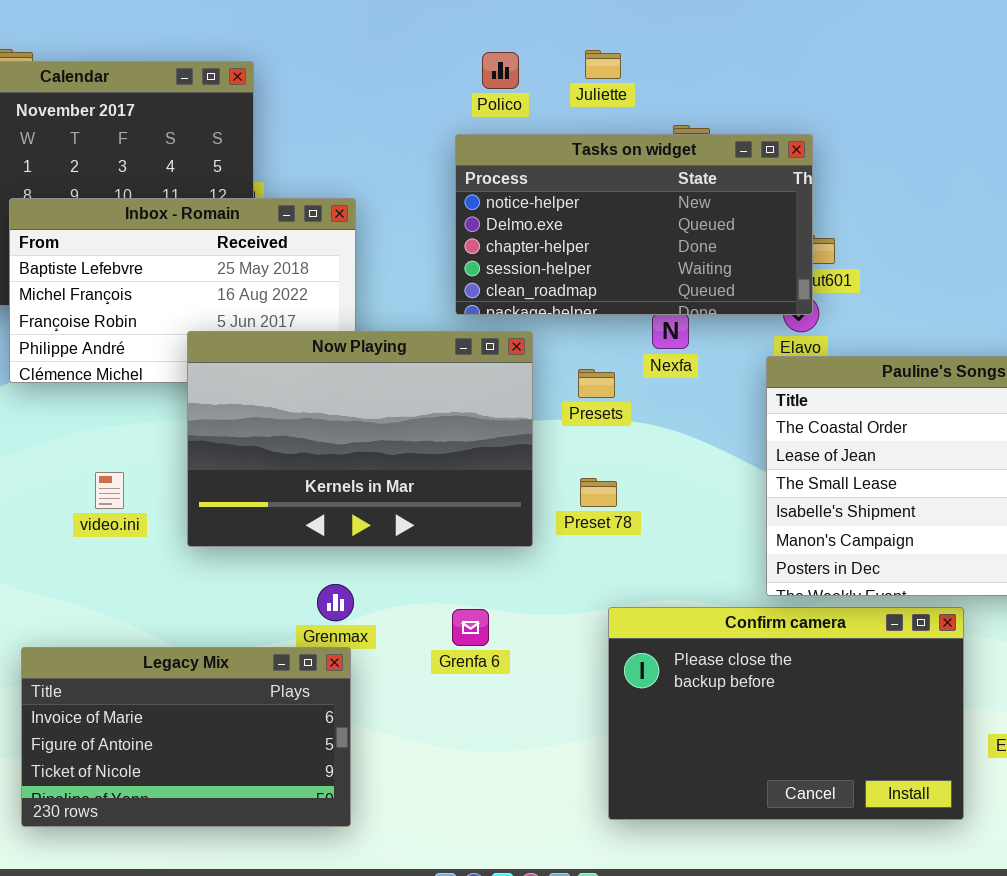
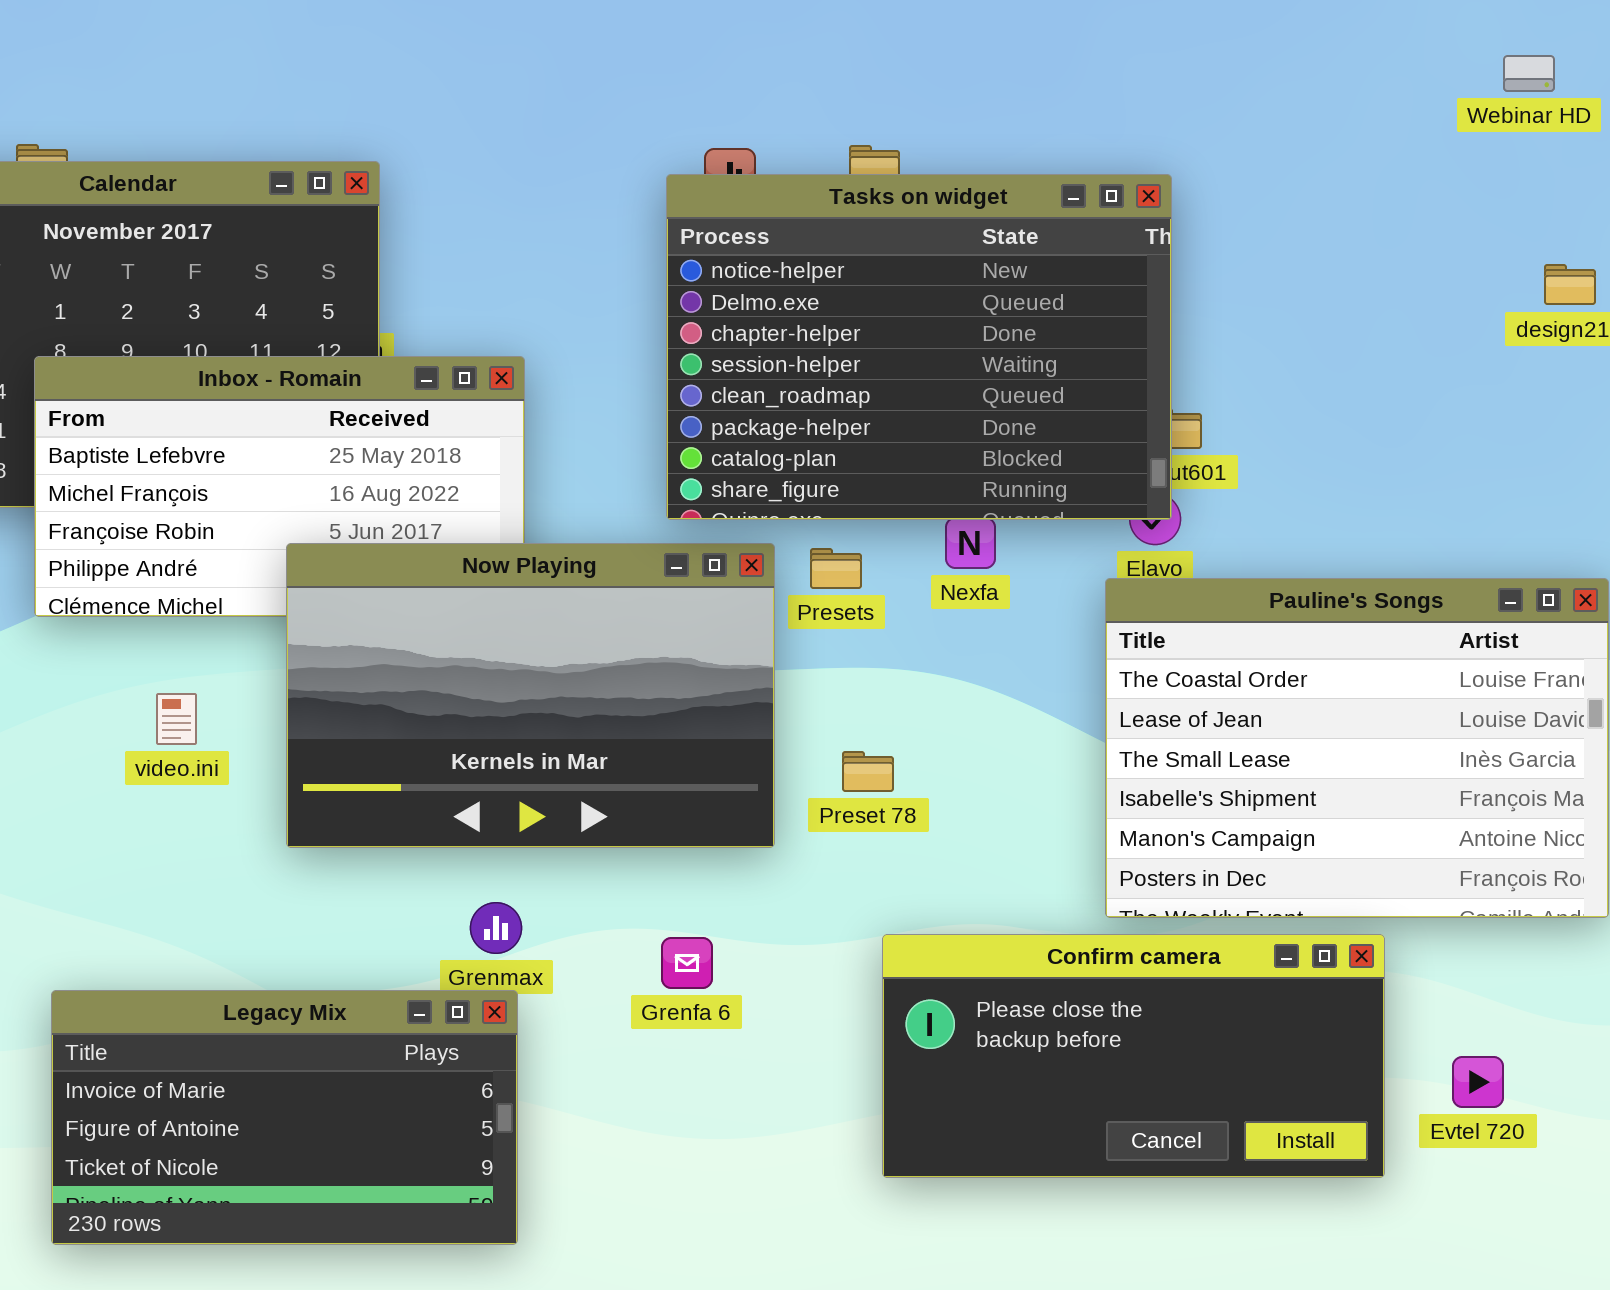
Tasks on widget: [455,134,813,315] -> [666,174,1172,520], resized
Presets: [578,369,615,398] -> [810,548,862,589], moved
video.ini: [95,472,124,509] -> [156,693,197,745], moved
Confirm camera: [608,607,964,820] -> [882,934,1385,1178], resized

